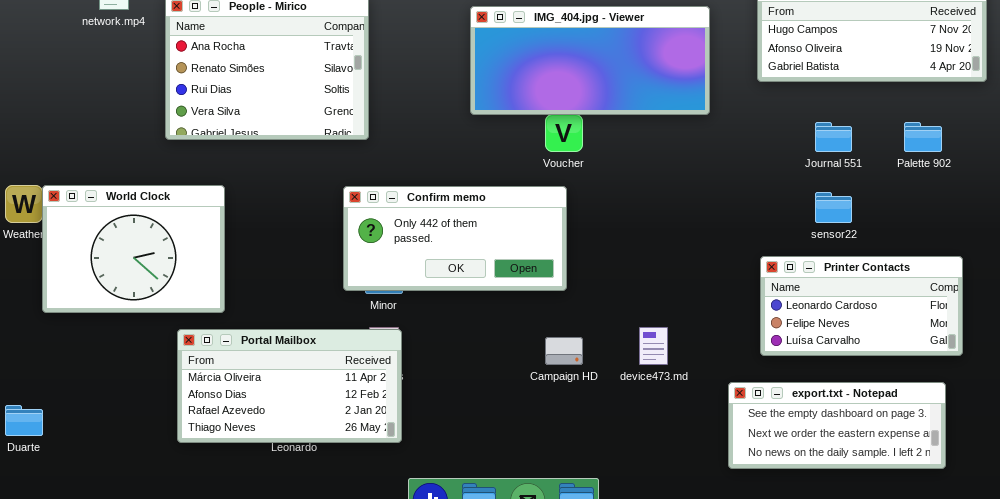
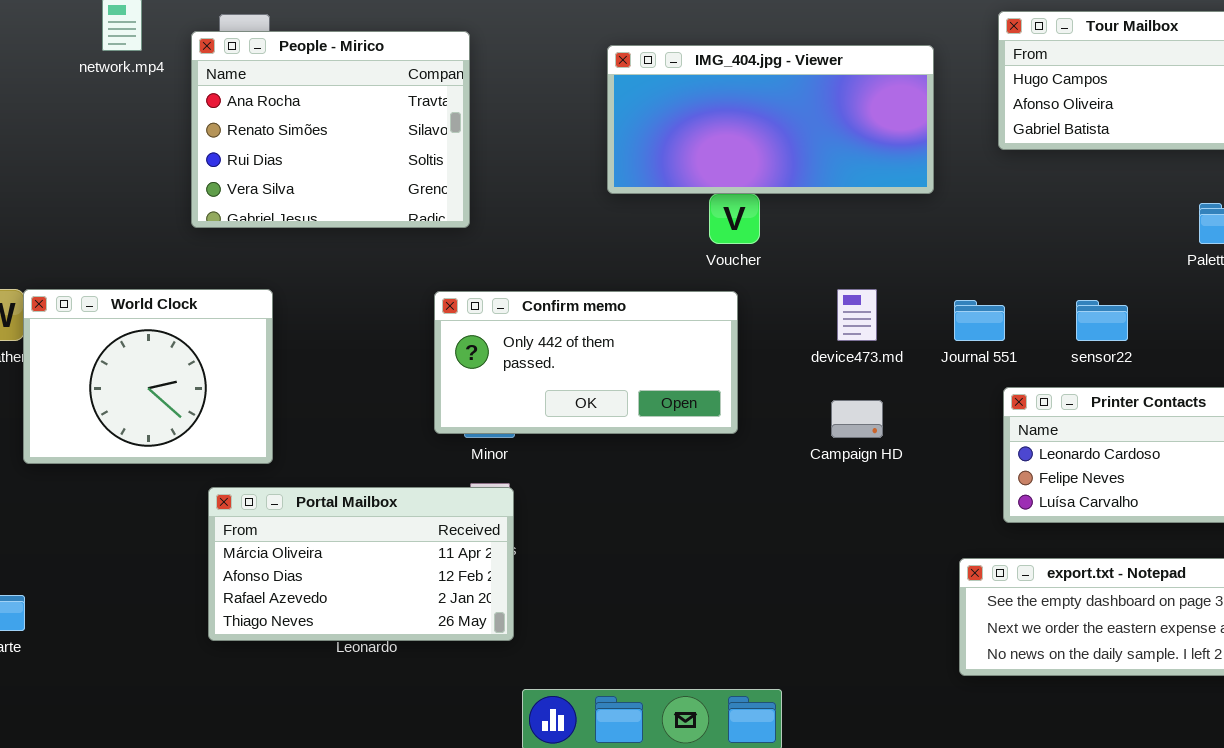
Journal 551: [815,122,852,152] -> [954,300,1005,341], moved
device473.md: [639,327,668,365] -> [837,289,877,341], moved
Campaign HD: [545,337,583,365] -> [831,400,883,438], moved

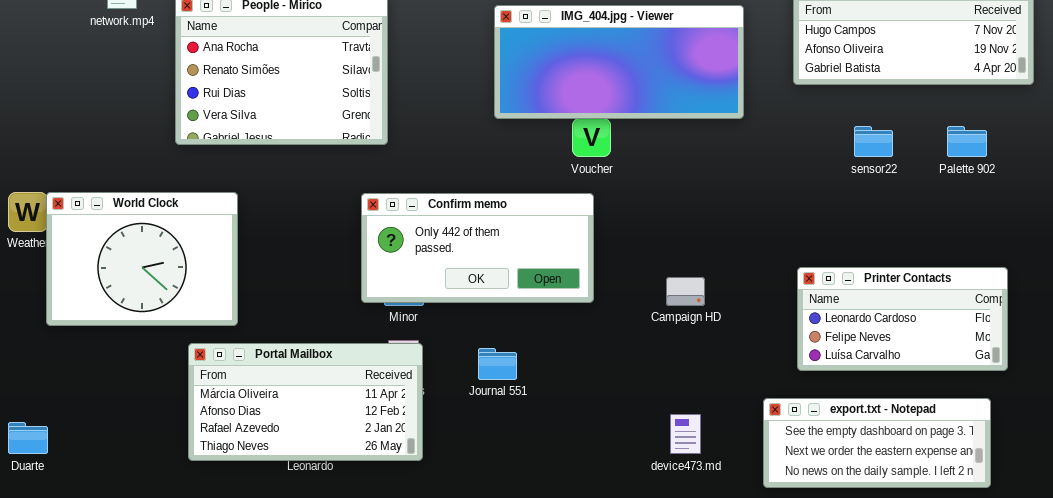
device473.md: [837,289,877,341] -> [670,414,701,454], moved
Journal 551: [954,300,1005,341] -> [478,348,517,380], moved
sensor22: [1076,300,1128,341] -> [854,126,893,157], moved

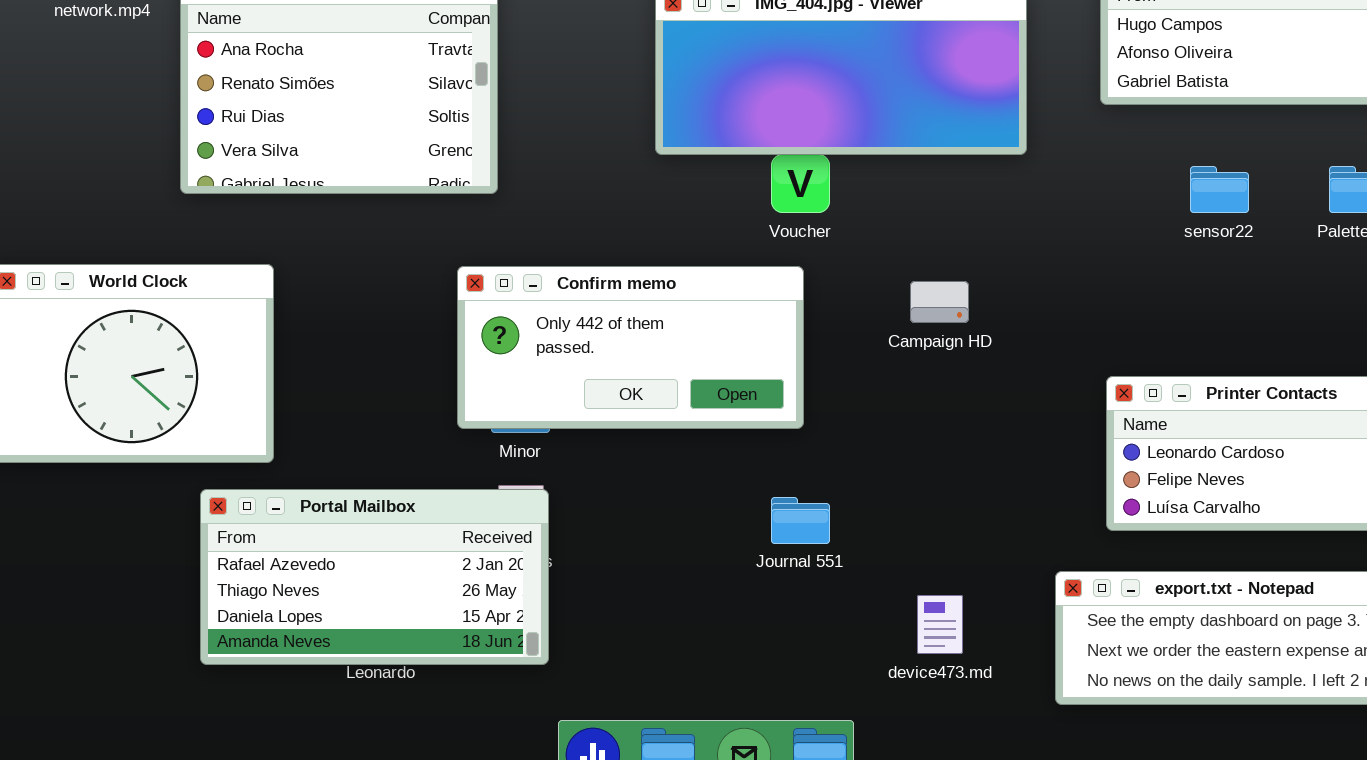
Campaign HD: [666,277,705,306] -> [910,281,969,323], moved
Portal Mailbox: [188,343,423,461] -> [200,489,549,665], scrolled down 2 rows
Journal 551: [478,348,517,380] -> [771,497,830,544], moved

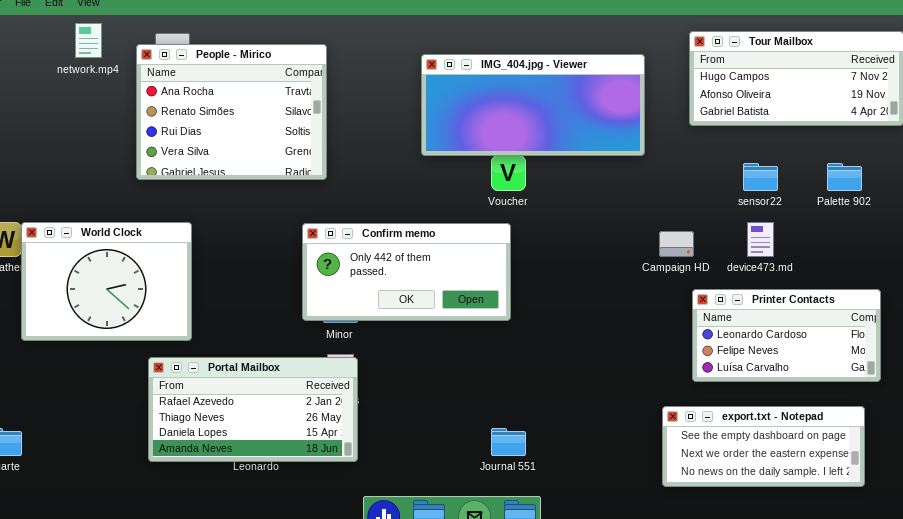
Campaign HD: [910,281,969,323] -> [659,231,694,257], moved
Journal 551: [771,497,830,544] -> [491,428,526,456], moved
device473.md: [917,595,963,654] -> [747,222,774,257], moved

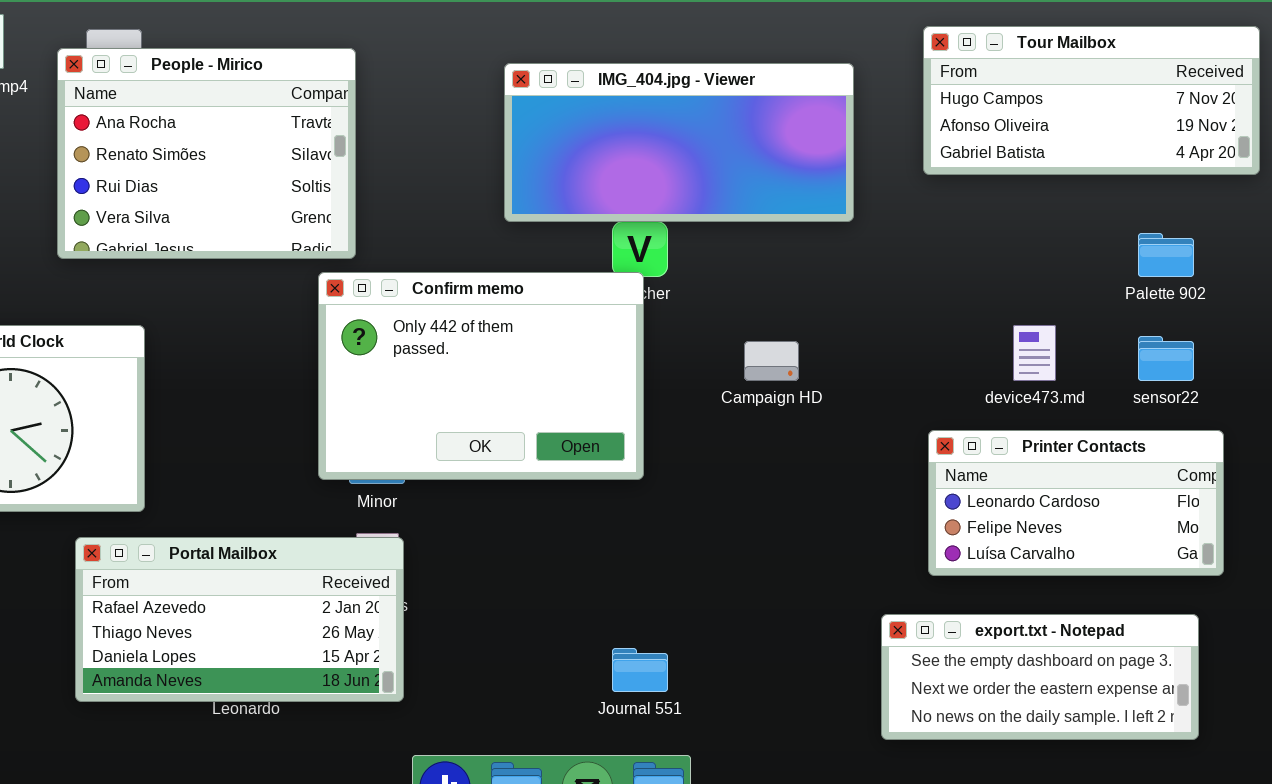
sensor22: [743,163,778,191] -> [1138,336,1194,381], moved
Confirm memo: [302,223,511,321] -> [318,272,644,480], resized
Campaign HD: [659,231,694,257] -> [744,341,799,381], moved

